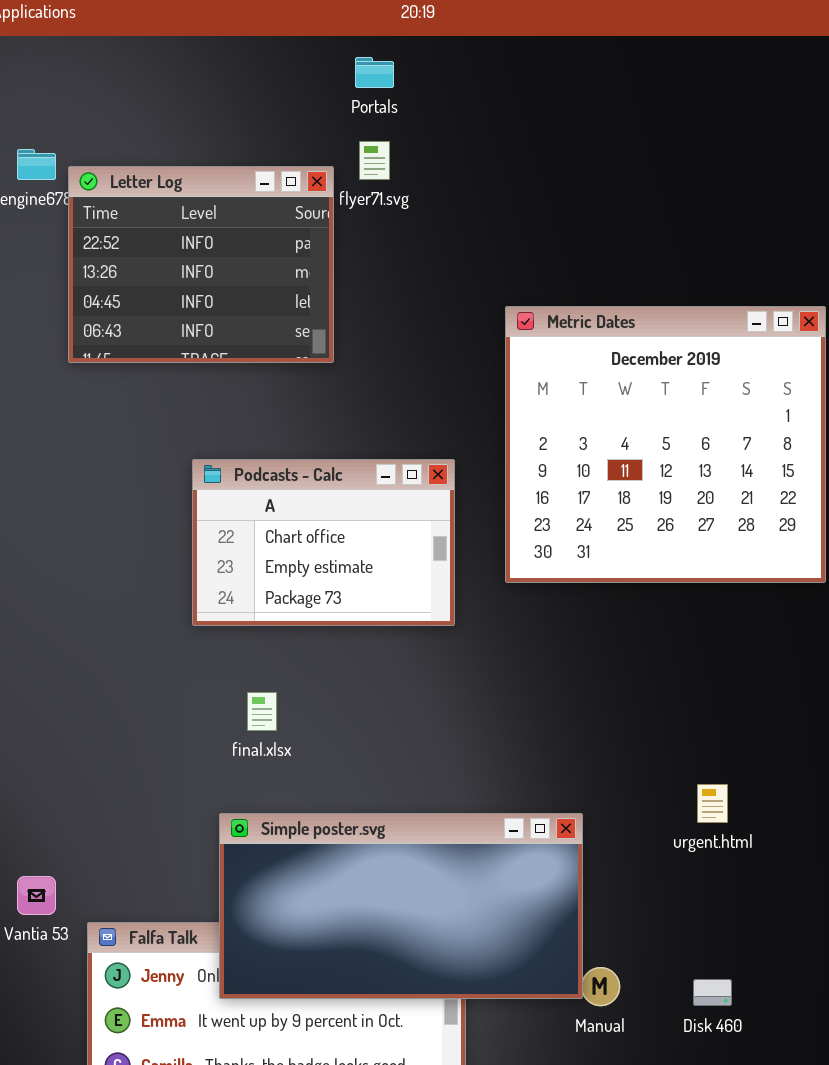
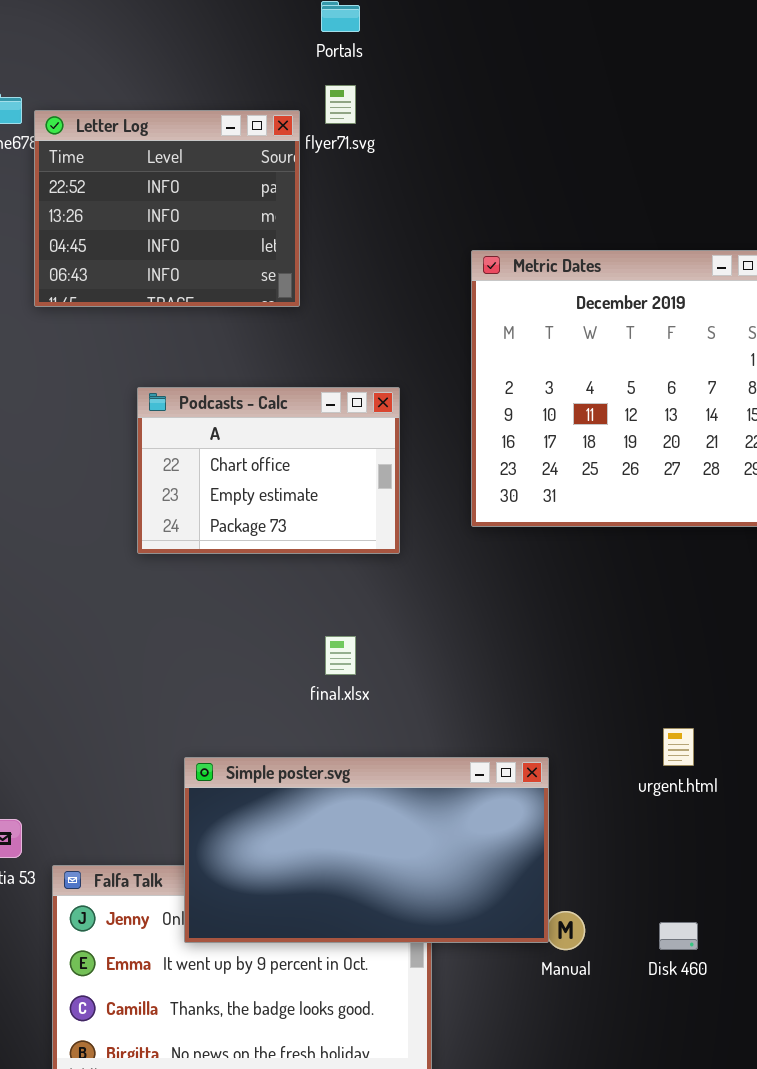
Podcasts - Calc: [192,459,455,626] -> [137,387,400,554], moved
final.xlsx: [247,692,277,731] -> [325,636,356,675], moved

